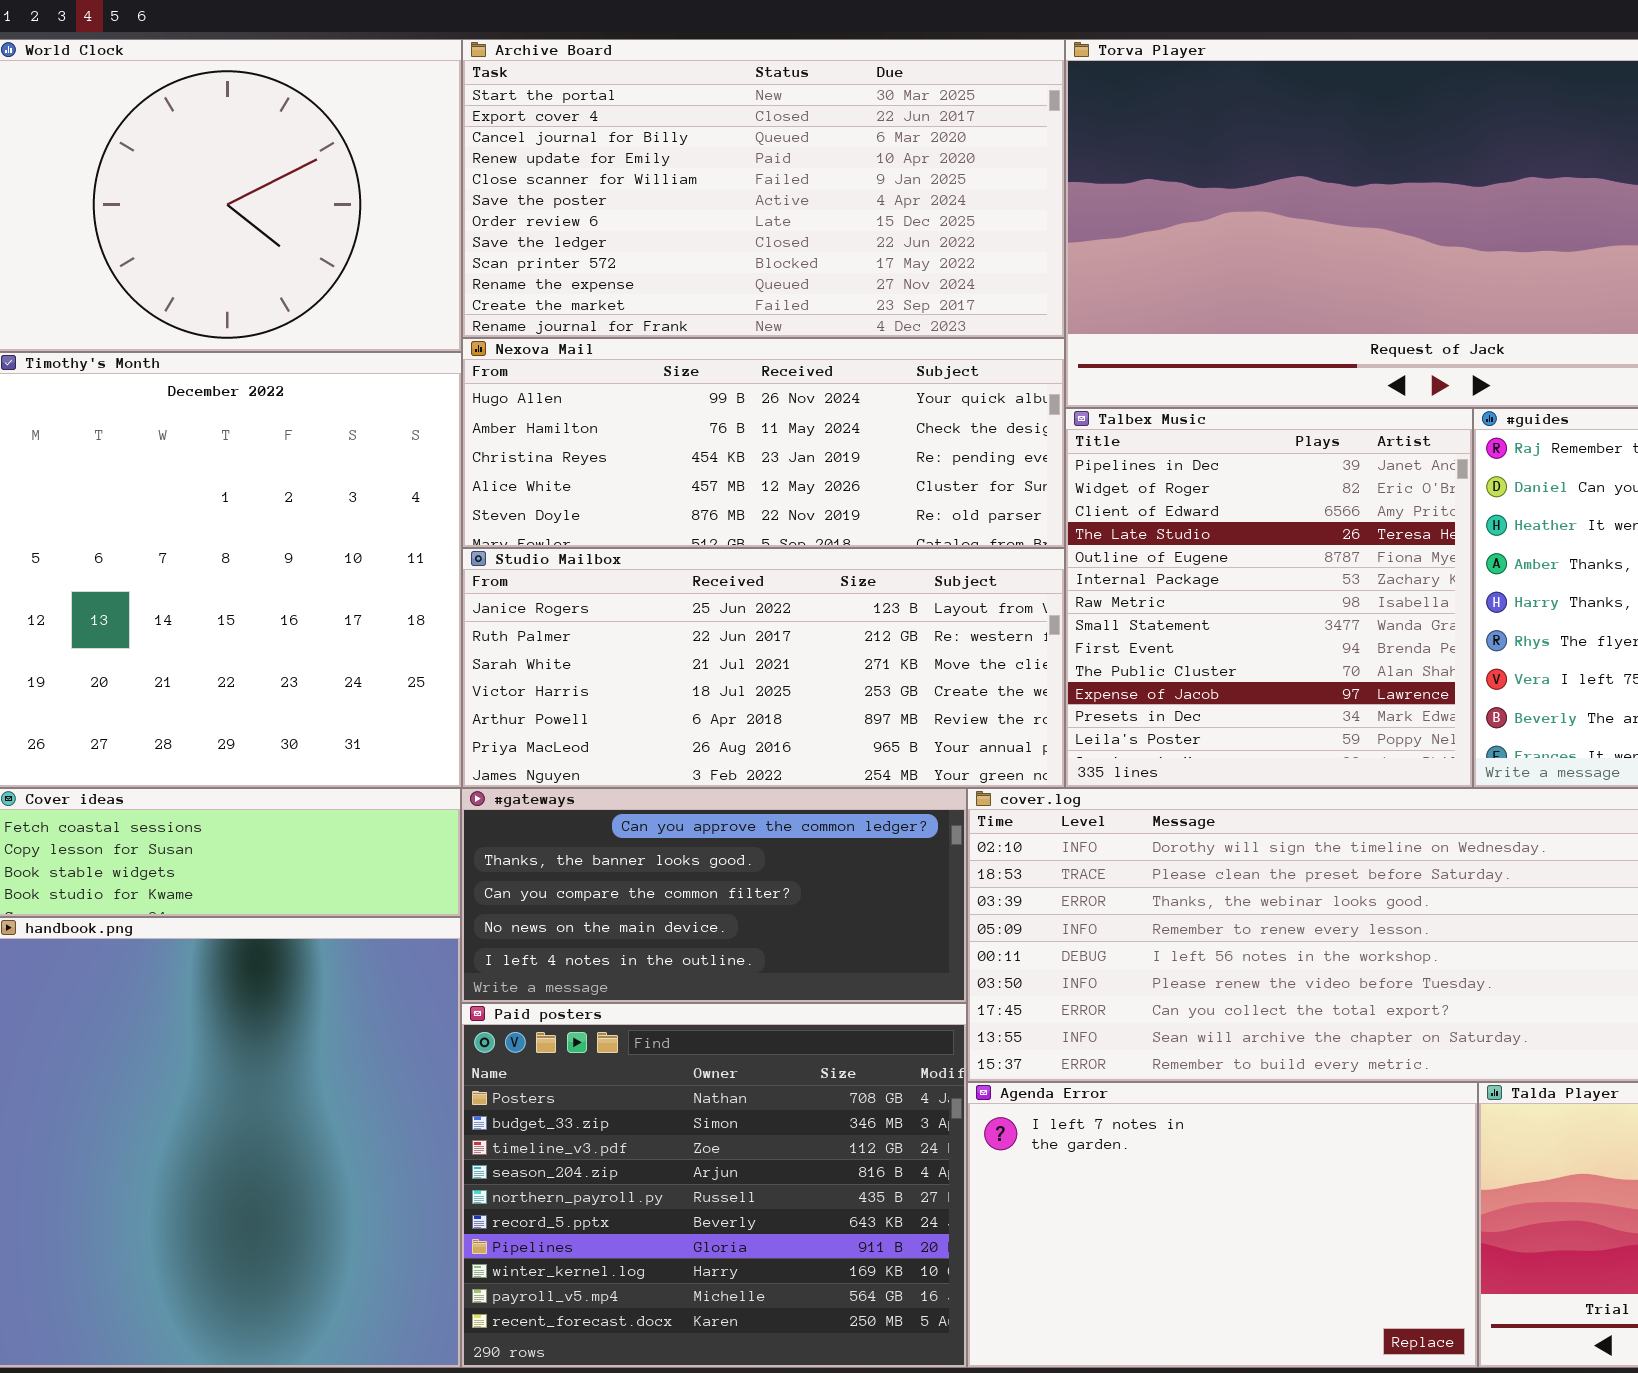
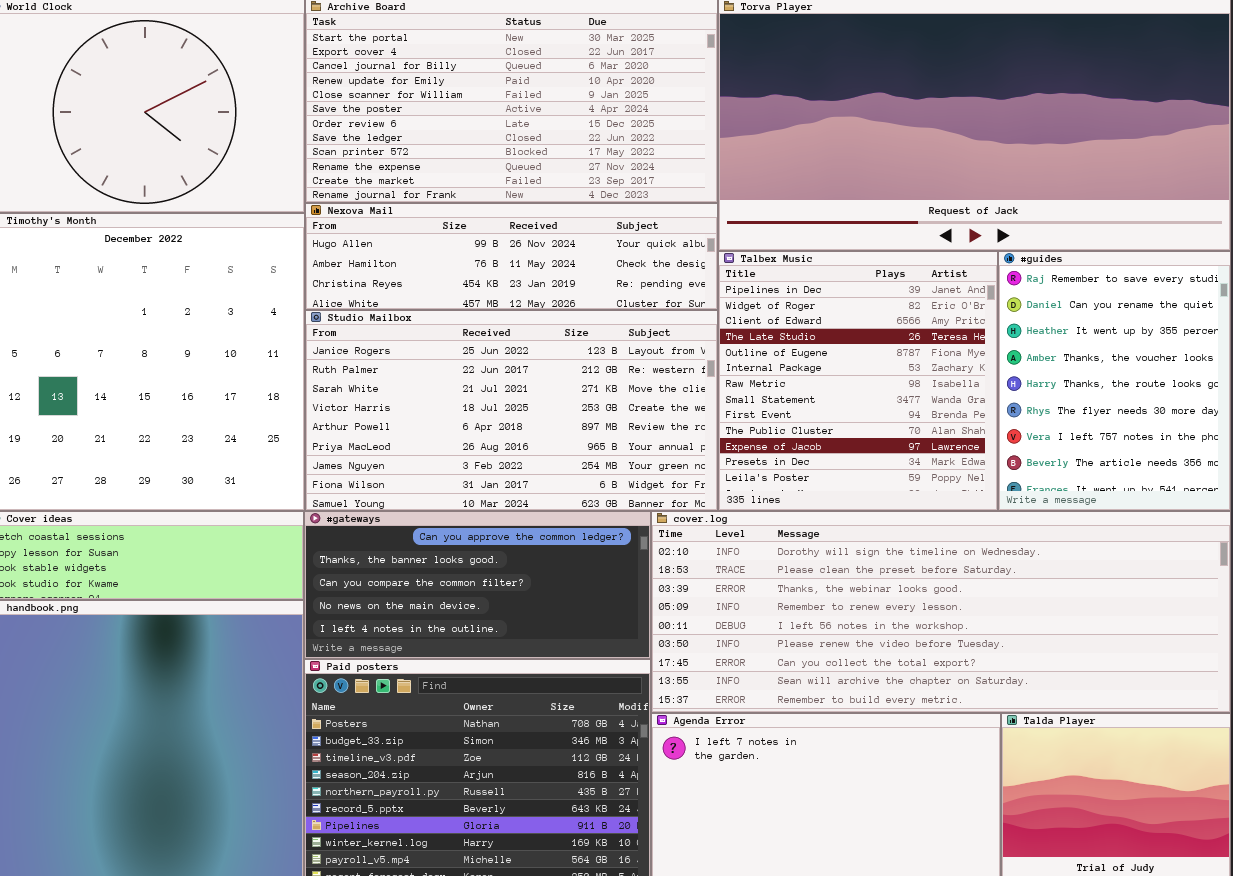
Nexova Mail: [462,338,1065,548] -> [305,203,718,310], resized
Studio Mailbox: [462,548,1065,788] -> [305,310,718,511], resized

